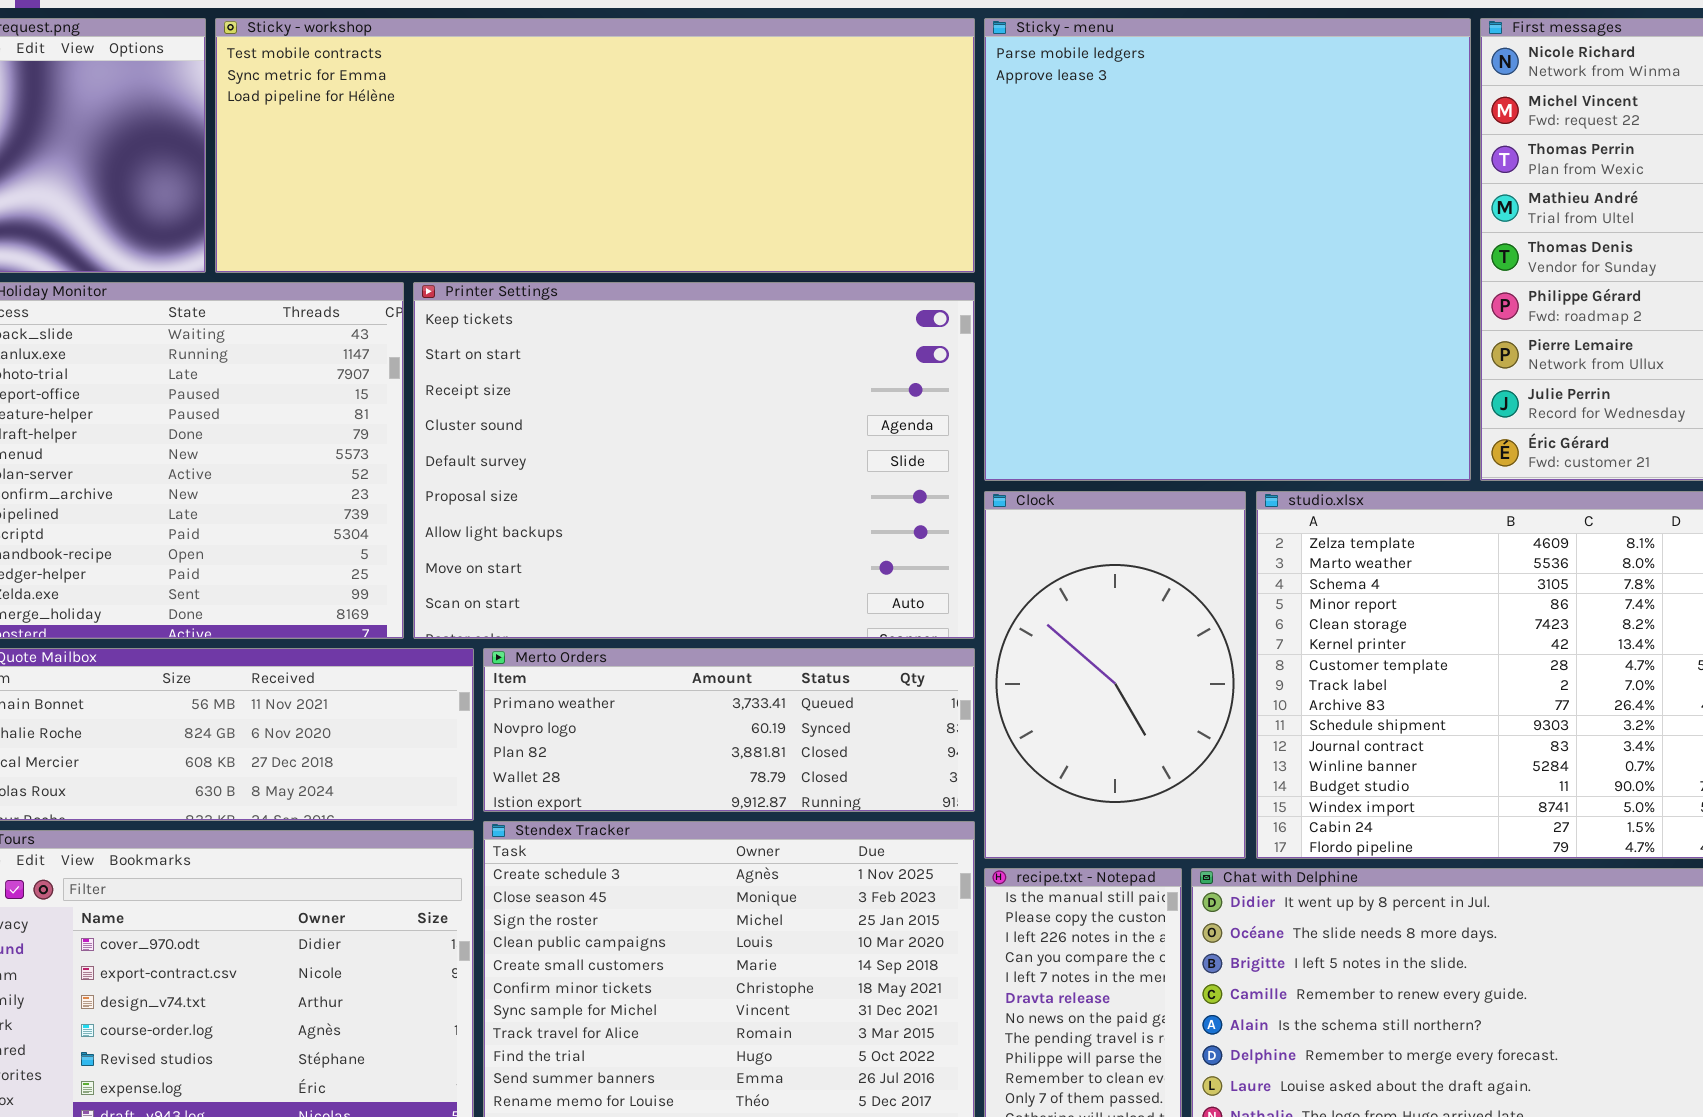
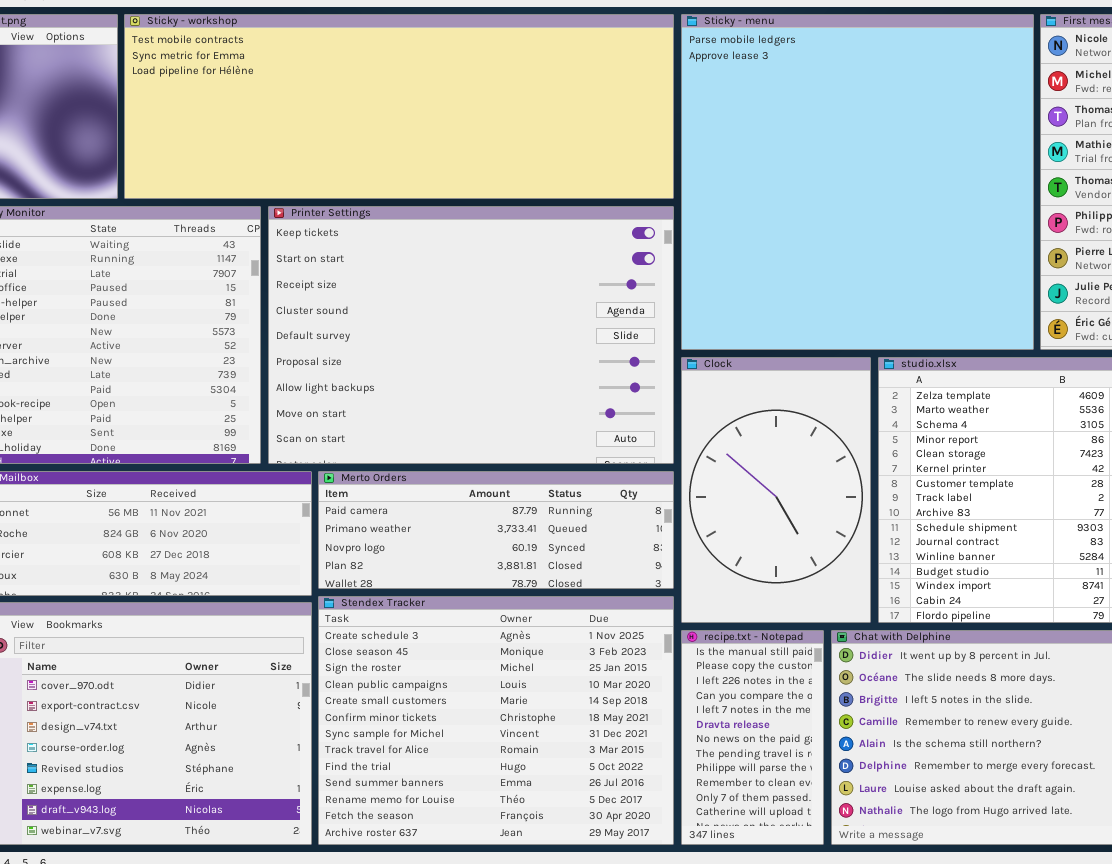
Merto Orders: [483,648,975,812] -> [318,471,674,589], scrolled up 1 row

